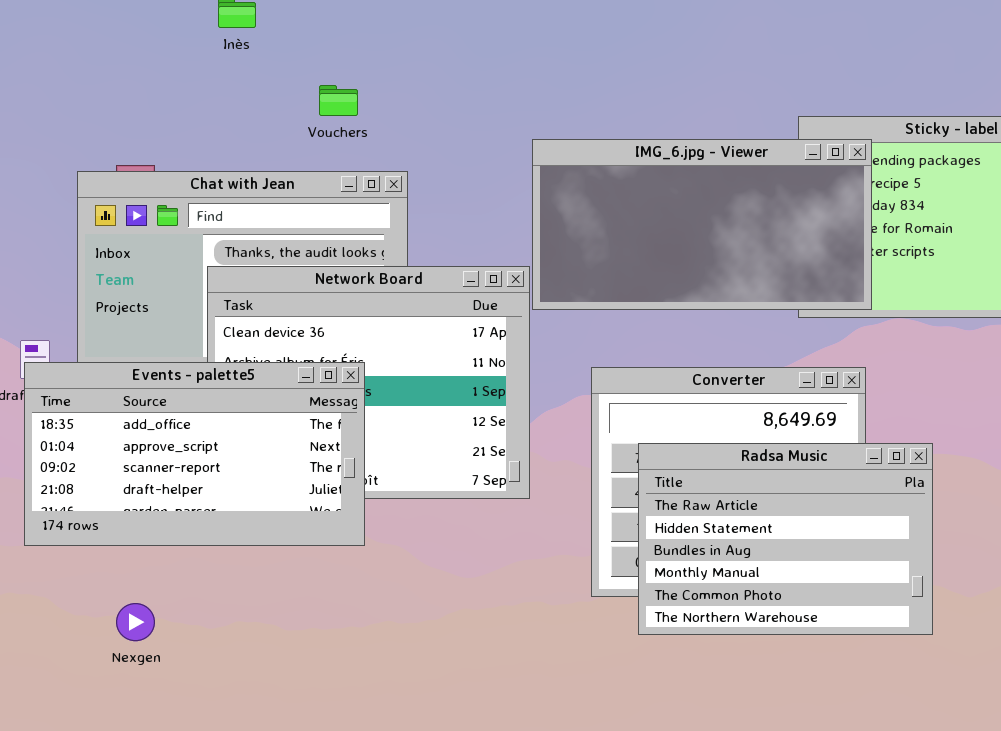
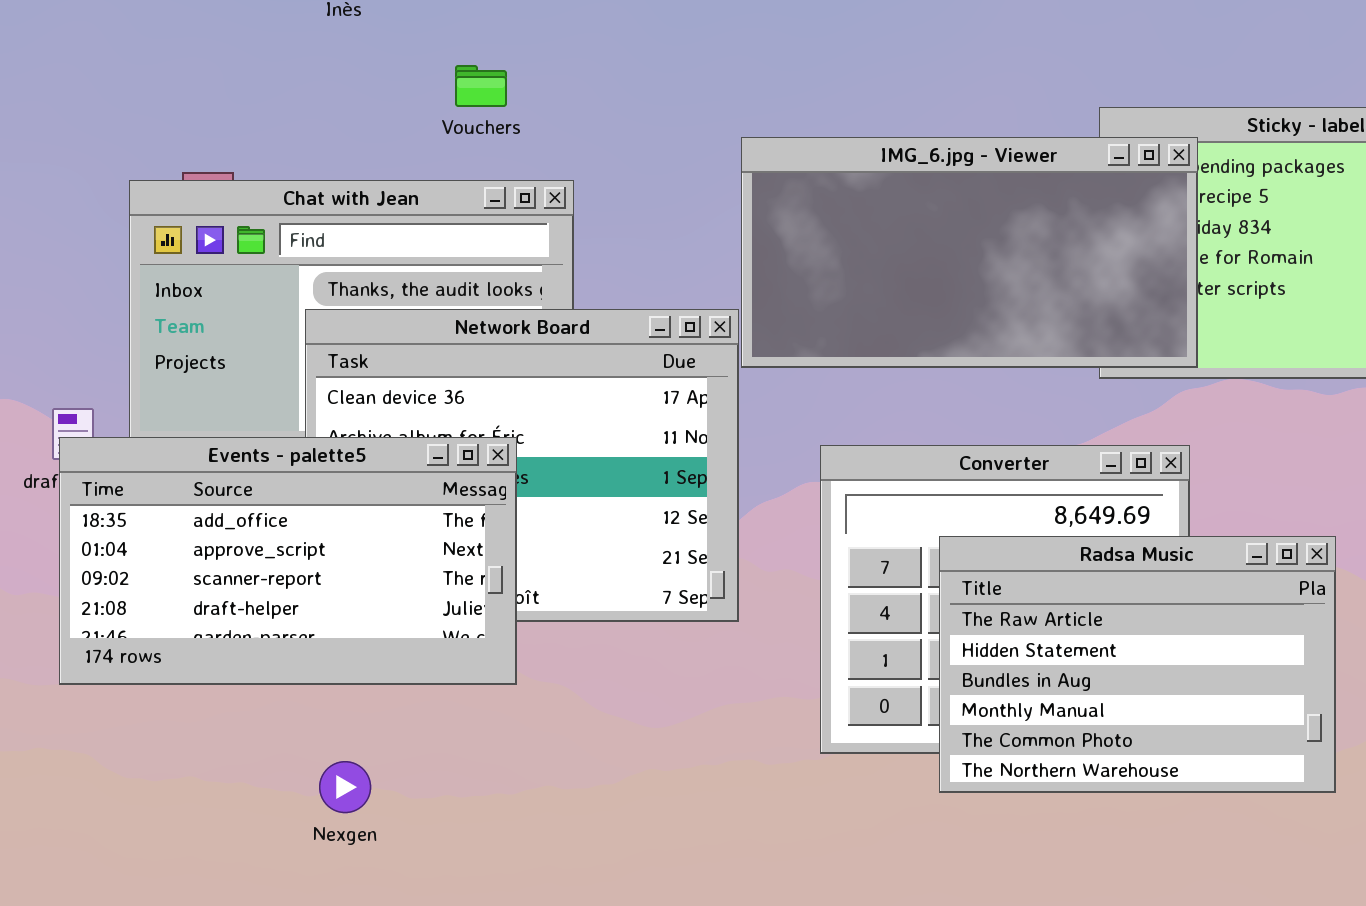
Radsa Music: [638,443,933,635] -> [939,536,1336,793], moved
Nexgen: [116,603,155,641] -> [319,761,371,813], moved

